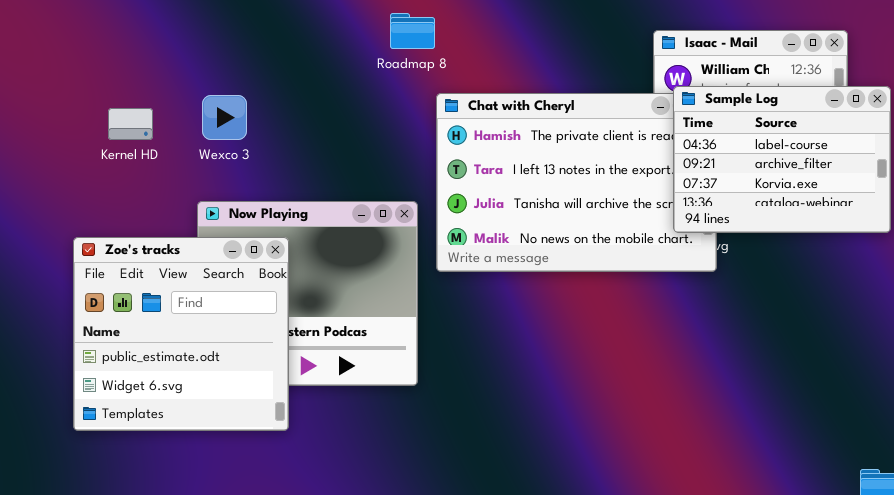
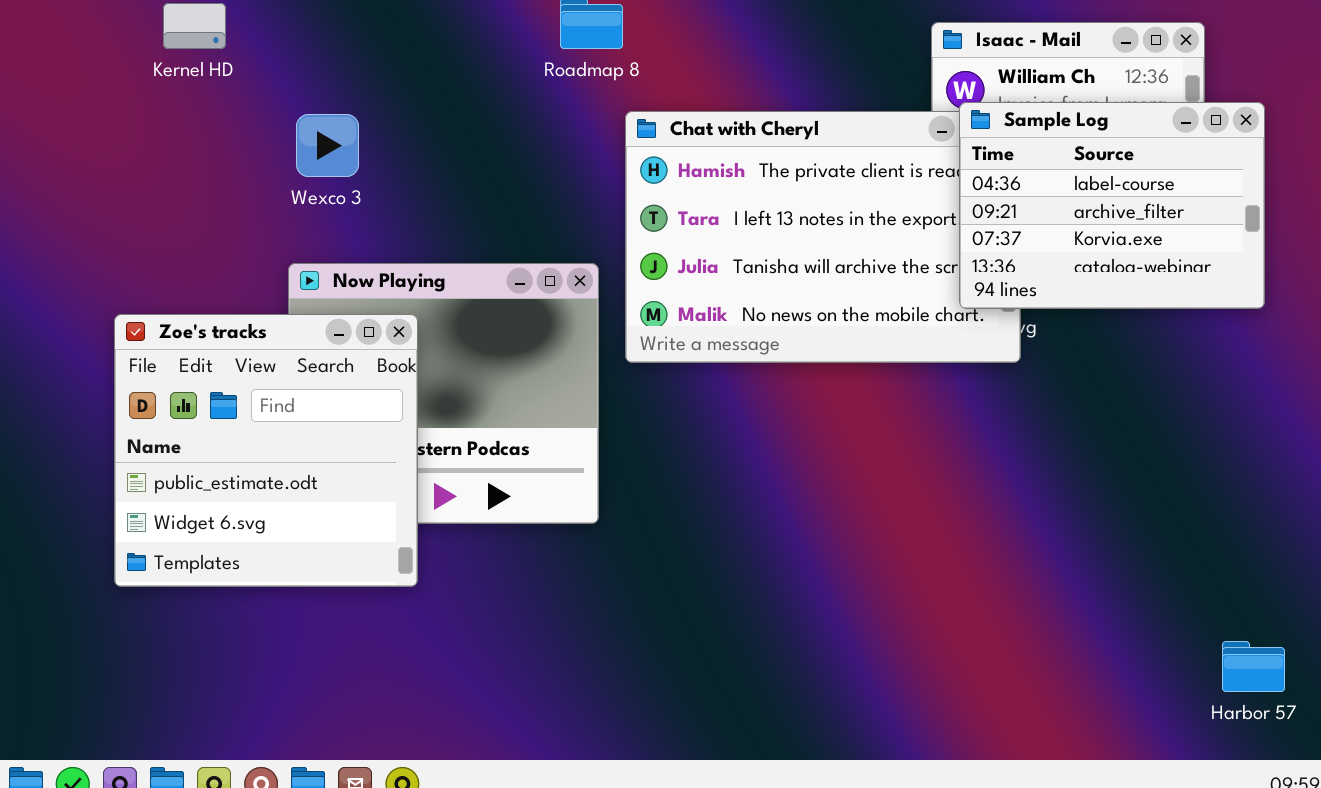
Kernel HD: [108,108,153,140] -> [163,3,226,49], moved

